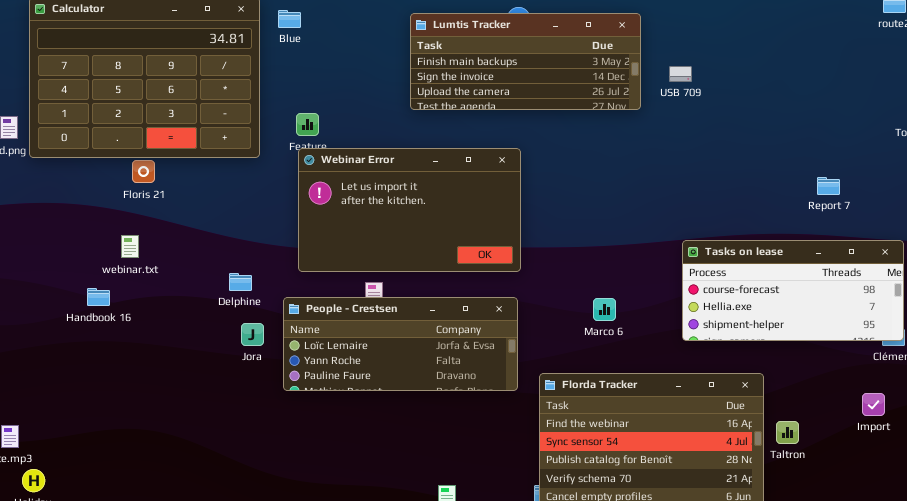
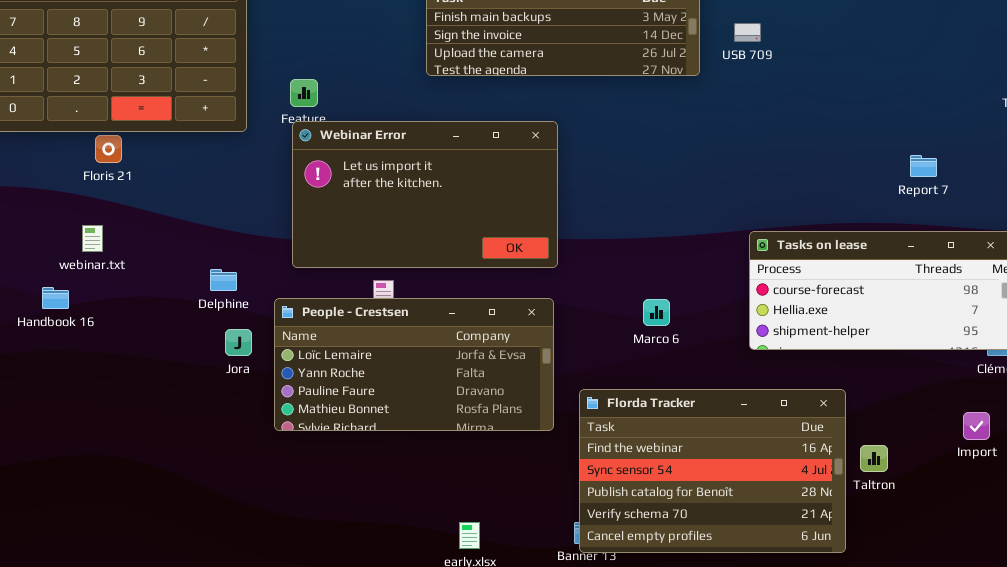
People - Crestsen: [283,297,518,391] -> [274,298,554,431], resized

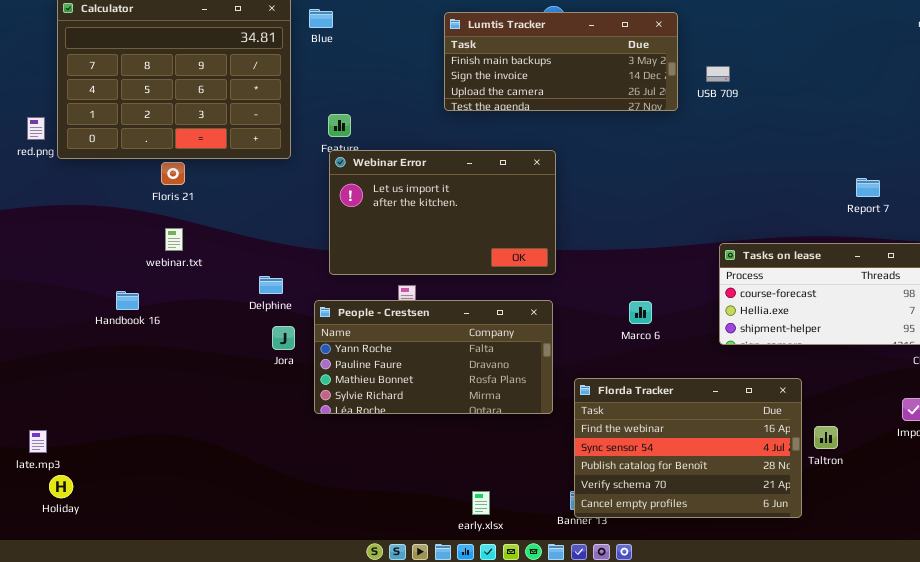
webinar.txt: [82,225,103,252] -> [165,228,183,251], moved
People - Crestsen: [274,298,554,431] -> [314,300,553,414], scrolled down 1 row

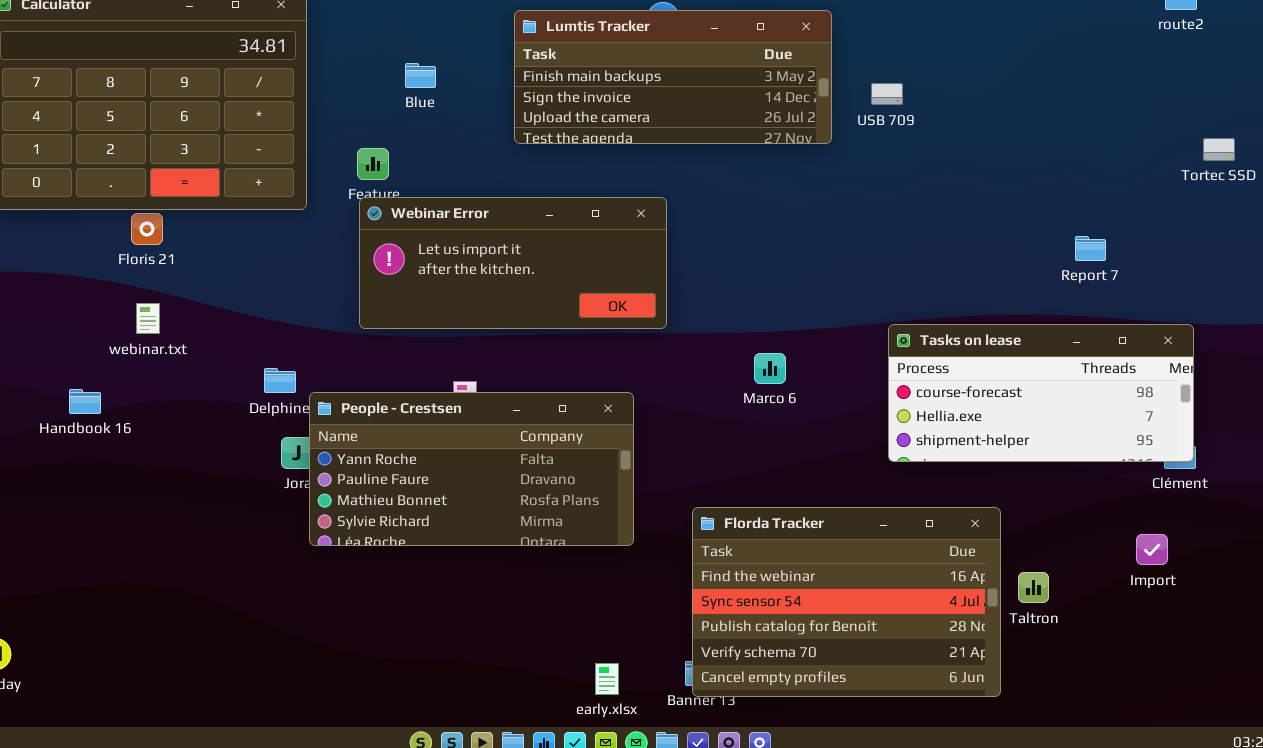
Blue: [309,9,333,28] -> [405,63,436,88], moved
Webinar Error: [329,150,556,275] -> [359,197,667,329], resized
People - Crestsen: [314,300,553,414] -> [309,392,634,546], moved
Marco 6: [629,301,652,324] -> [754,353,786,384], moved
early.xlsx: [472,491,490,515] -> [595,663,619,695], moved

